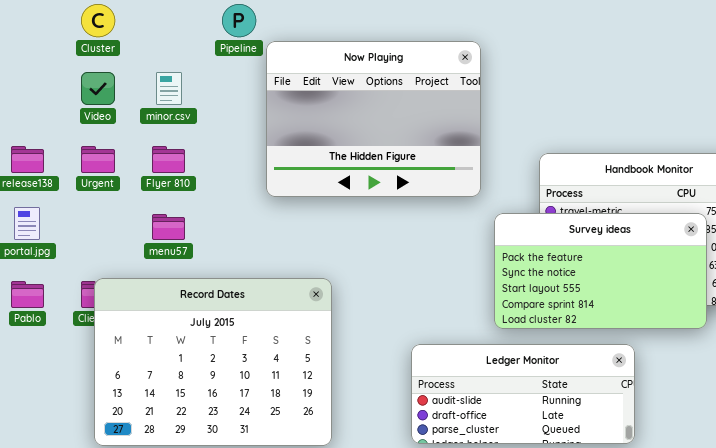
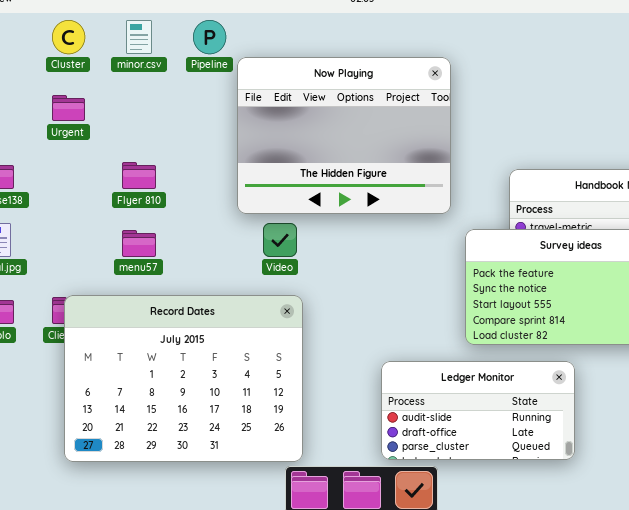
Video: [81,72,115,105] -> [263,223,297,257], moved
minor.csv: [156,72,182,105] -> [126,20,152,54], moved
Urgent: [81,146,115,173] -> [52,95,85,121], moved
Ledger Monitor: [411,344,635,444] -> [381,361,575,460], resized

